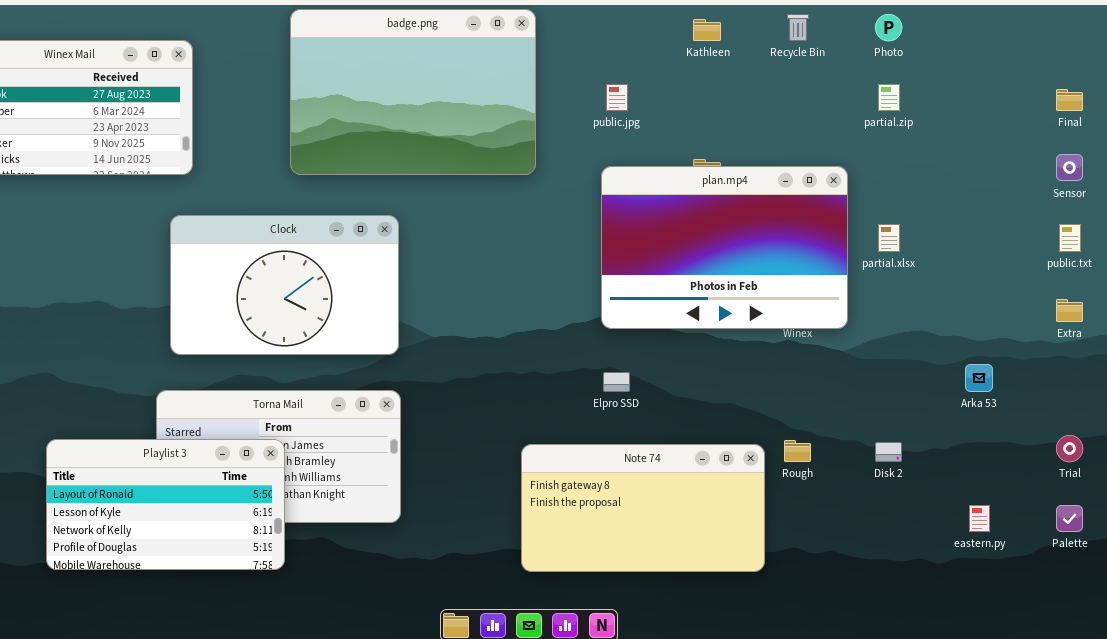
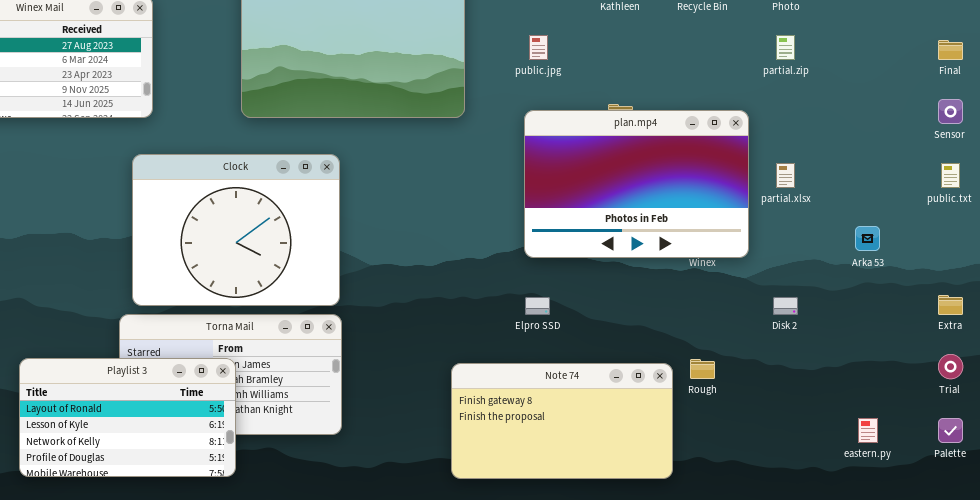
Clock: [170,215,399,355] -> [132,154,340,306], resized
Extra: [1056,299,1083,322] -> [938,295,963,315], moved
Arka 53: [965,364,993,392] -> [855,226,880,251], moved
Disk 2: [875,442,902,462] -> [773,297,798,315], moved

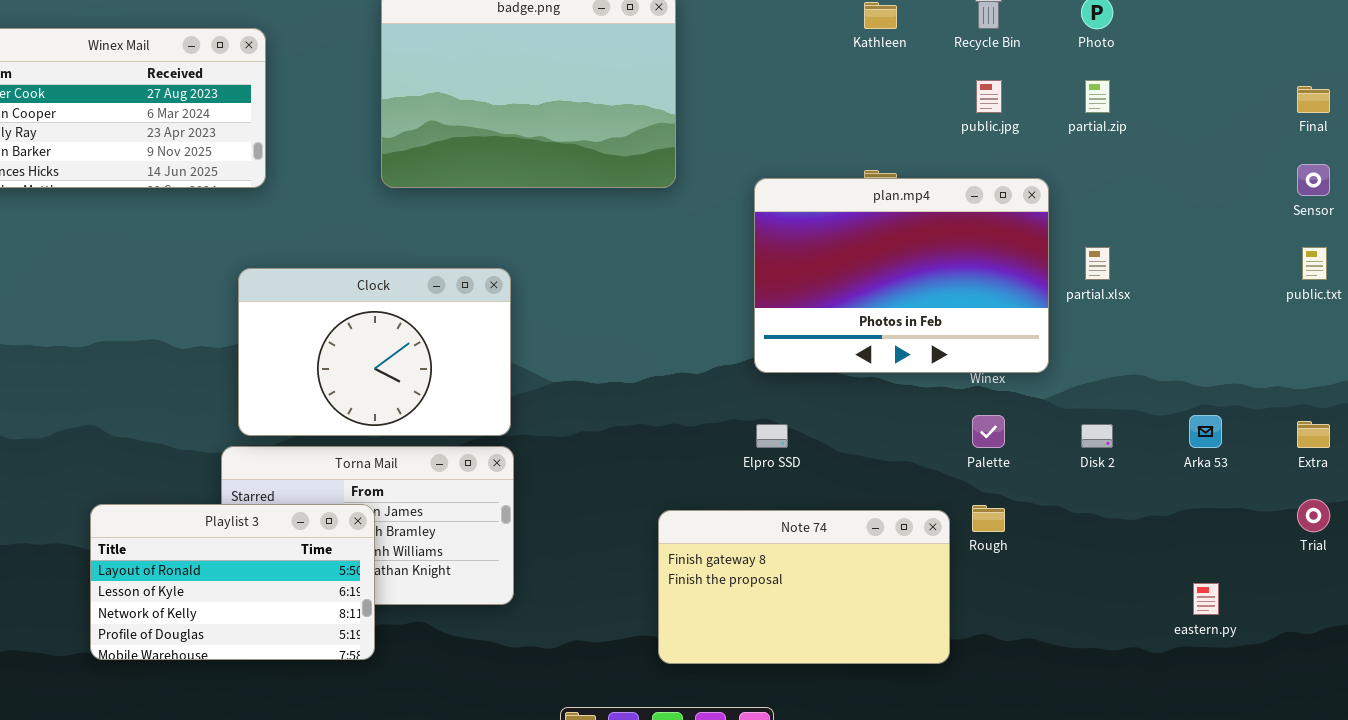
public.jpg: [529,35,548,60] -> [976,80,1002,113], moved
Clock: [132,154,340,306] -> [238,268,511,436], resized
Arka 53: [855,226,880,251] -> [1189,415,1222,448], moved
Palette: [938,418,963,443] -> [972,415,1005,448], moved

